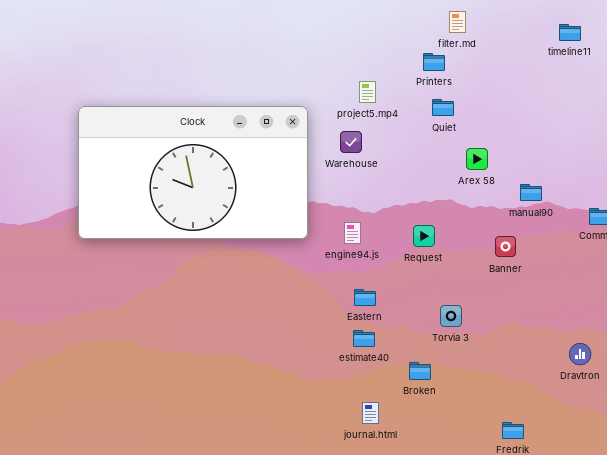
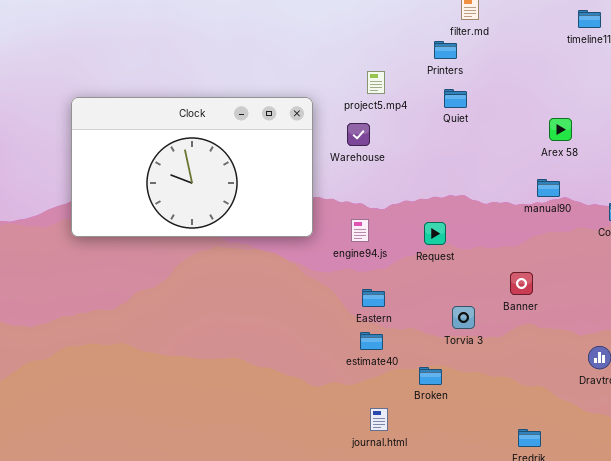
Arex 58: [466,148,488,170] -> [549,118,572,141], moved
Banner: [495,236,516,257] -> [510,272,533,295], moved

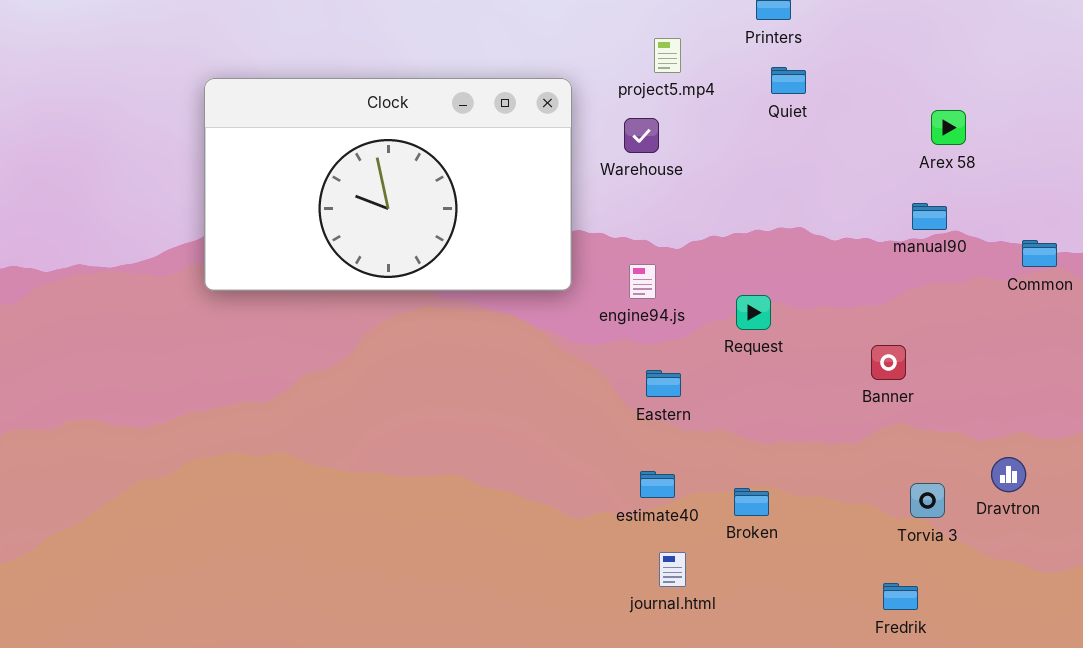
Request: [424,222,446,245] -> [736,295,771,330], moved
Torvia 3: [452,306,475,329] -> [910,483,945,518], moved
estimate40: [360,332,383,350] -> [640,471,675,498], moved

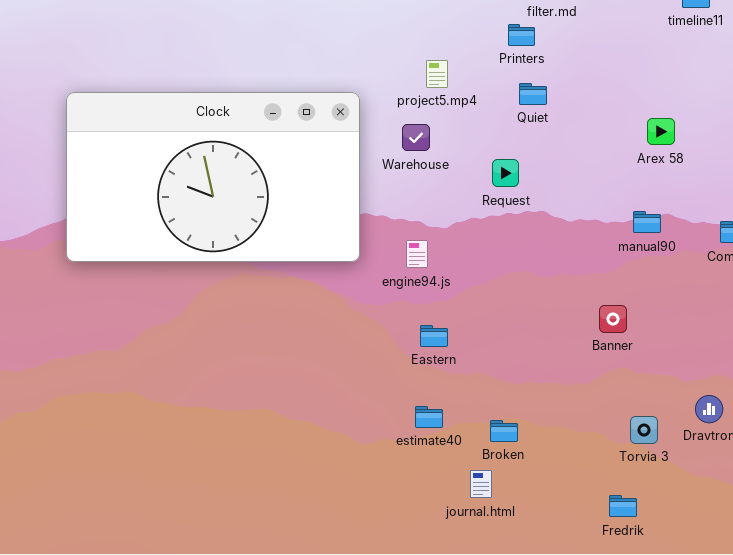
manual90: [912,203,947,230] -> [633,211,661,233], moved
Request: [736,295,771,330] -> [492,159,519,187], moved
journal.html: [659,552,686,587] -> [470,470,492,498], moved

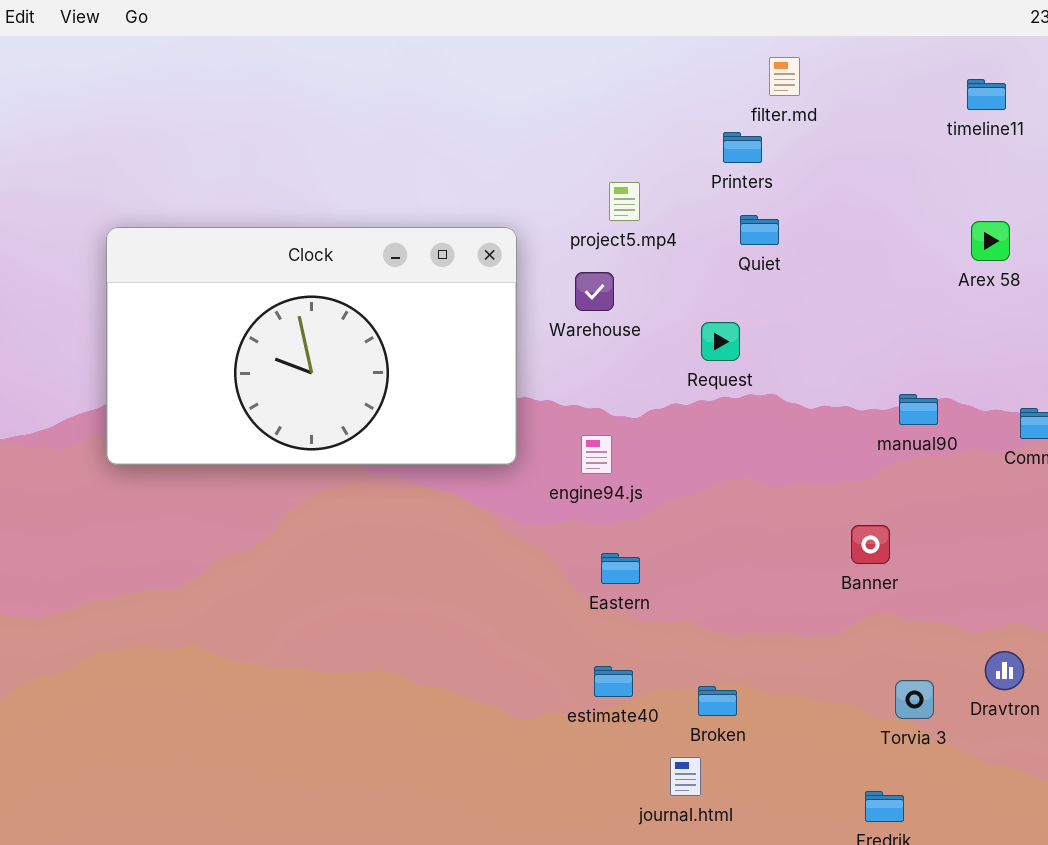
Arex 58: [647,118,675,145] -> [971,221,1010,261], moved

